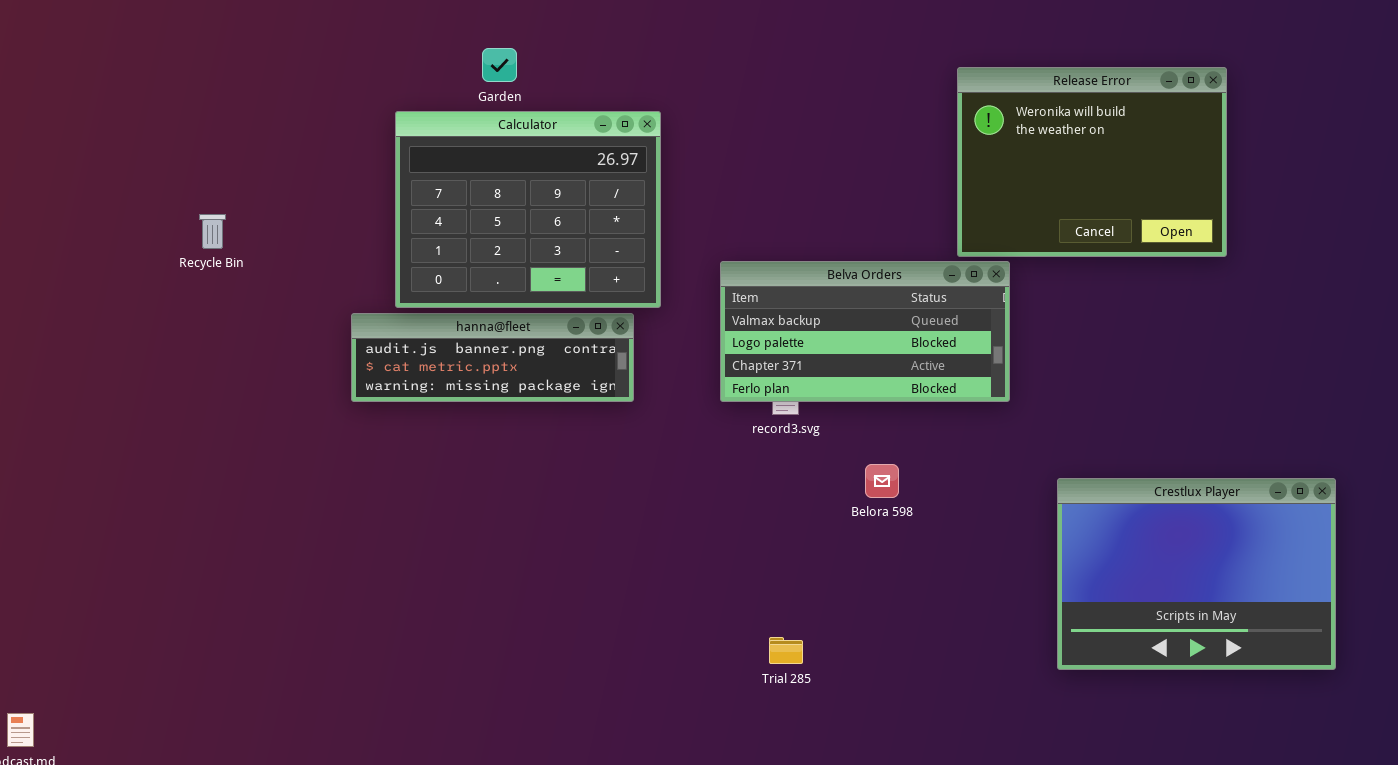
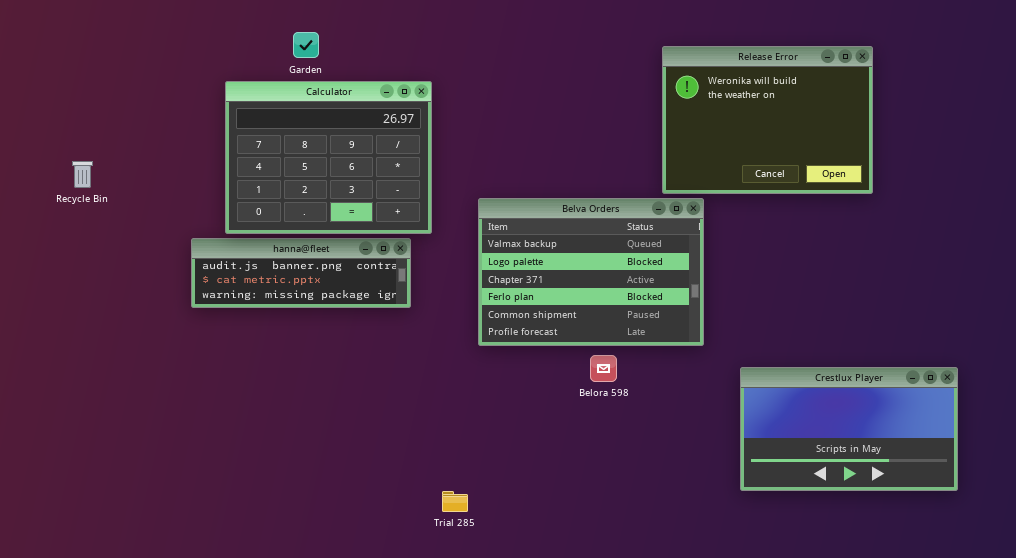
Belva Orders: [720,261,1010,402] -> [478,198,704,346], resized
Crestlux Player: [1057,478,1336,670] -> [740,367,958,491], resized
Trial 285: [769,637,803,664] -> [442,491,468,512], moved

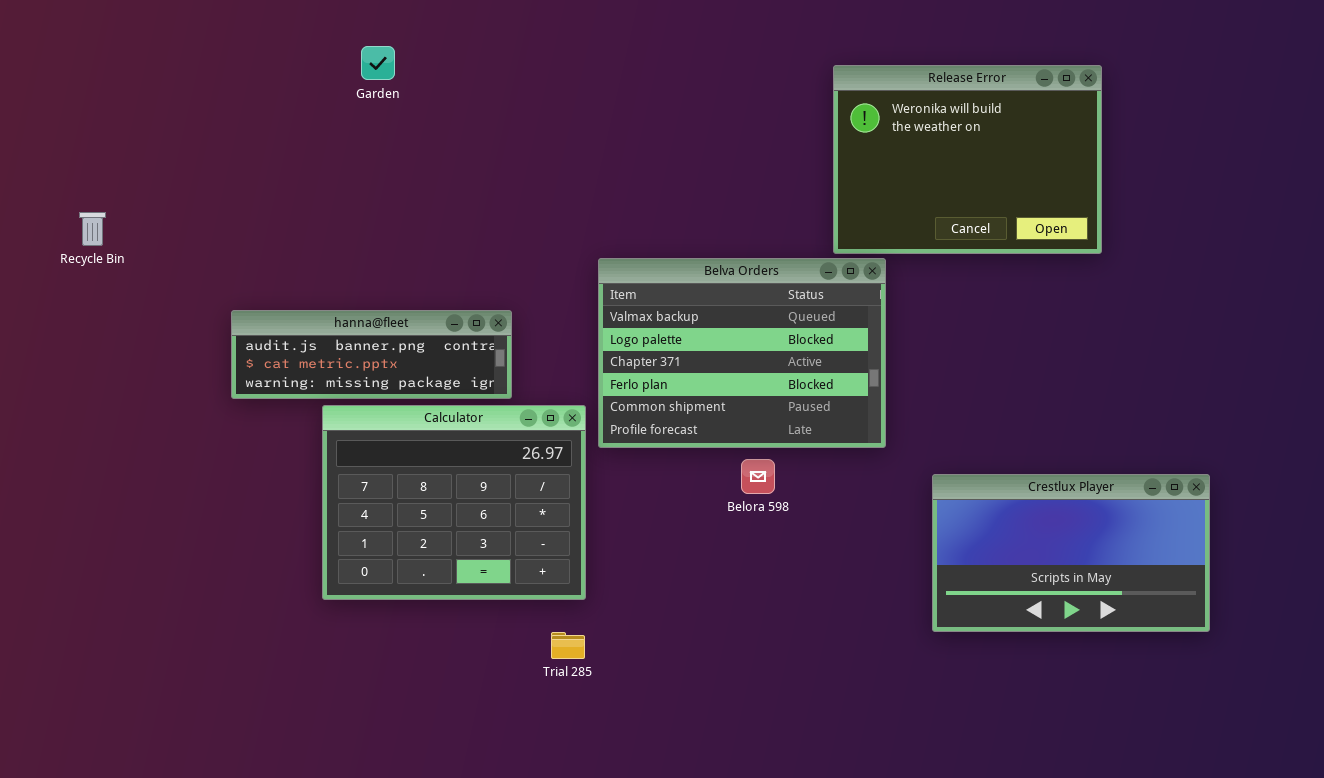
Calculator: [225,81,432,234] -> [322,405,586,600], moved

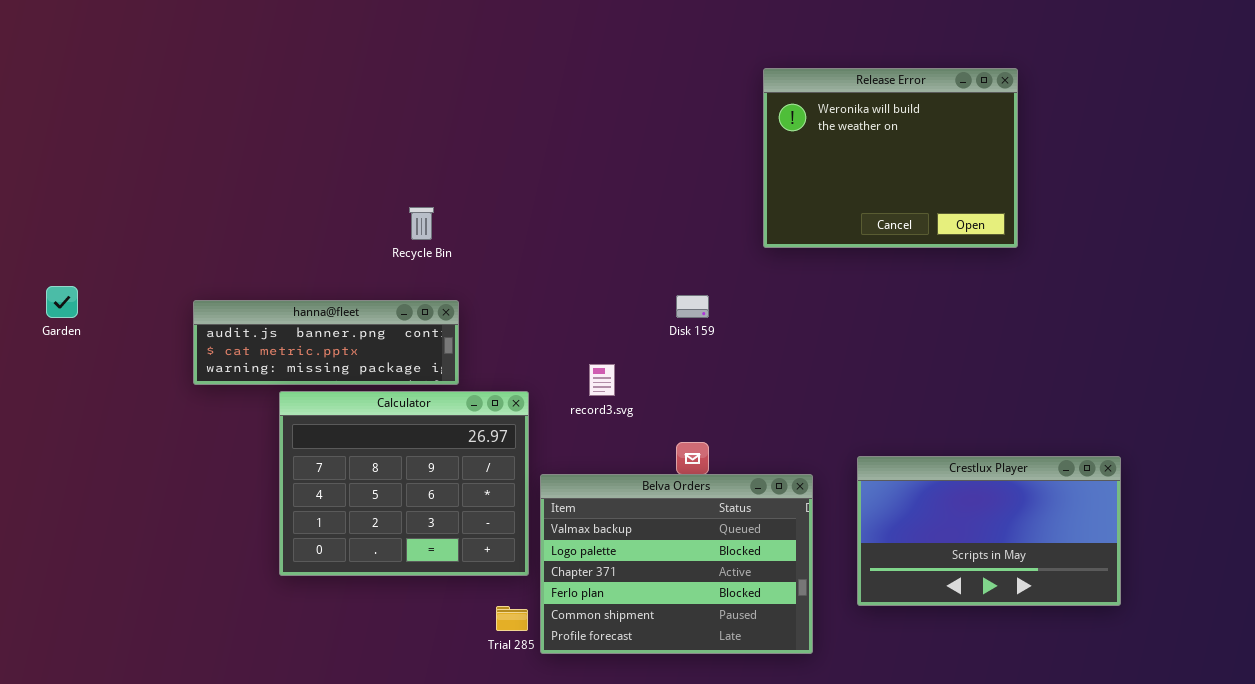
Garden: [361,46,395,80] -> [46,286,78,318], moved
Recycle Bin: [79,212,106,246] -> [409,207,434,240], moved
Belva Orders: [598,258,886,448] -> [540,474,813,654], moved

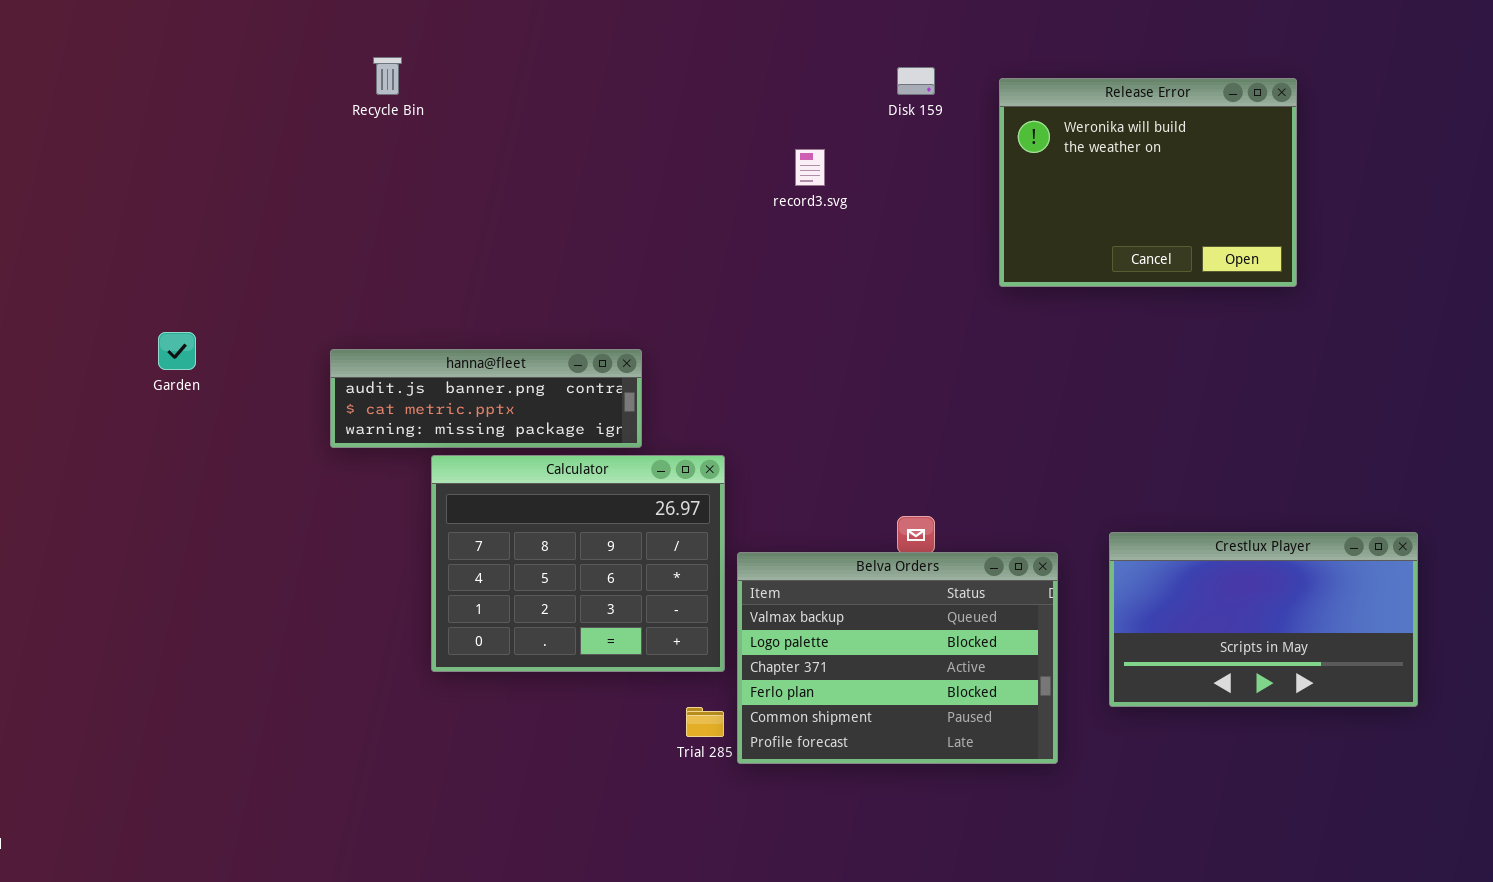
Recycle Bin: [409,207,434,240] -> [373,57,402,95], moved
Disk 159: [676,295,709,318] -> [897,67,935,95], moved
record3.svg: [589,364,615,396] -> [795,149,825,186], moved

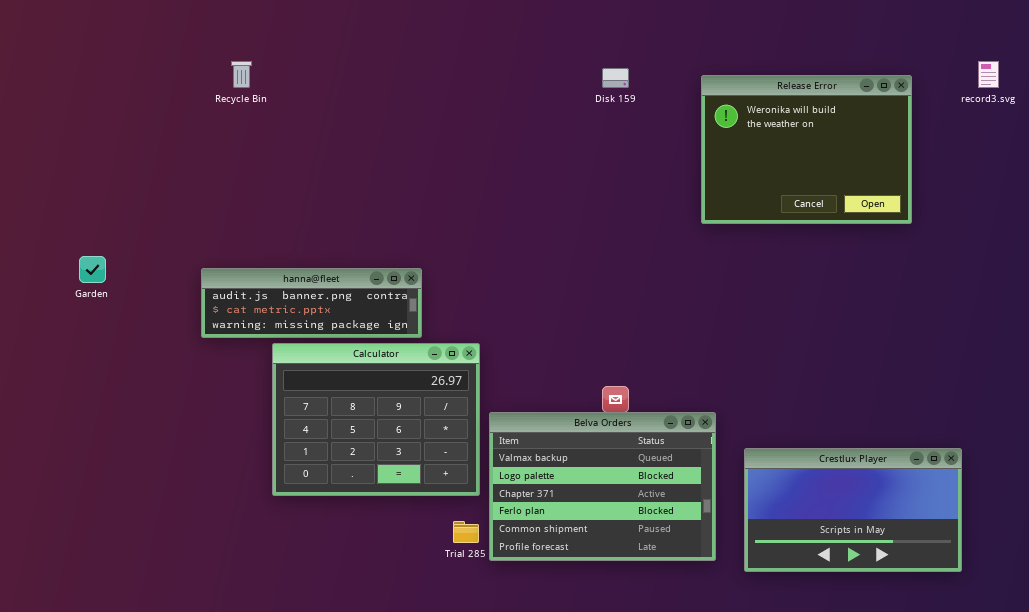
Release Error: [999,78,1297,287] -> [701,75,912,224], moved
record3.svg: [795,149,825,186] -> [978,61,999,88], moved
Crestlux Player: [1109,532,1418,707] -> [744,448,962,572], moved

